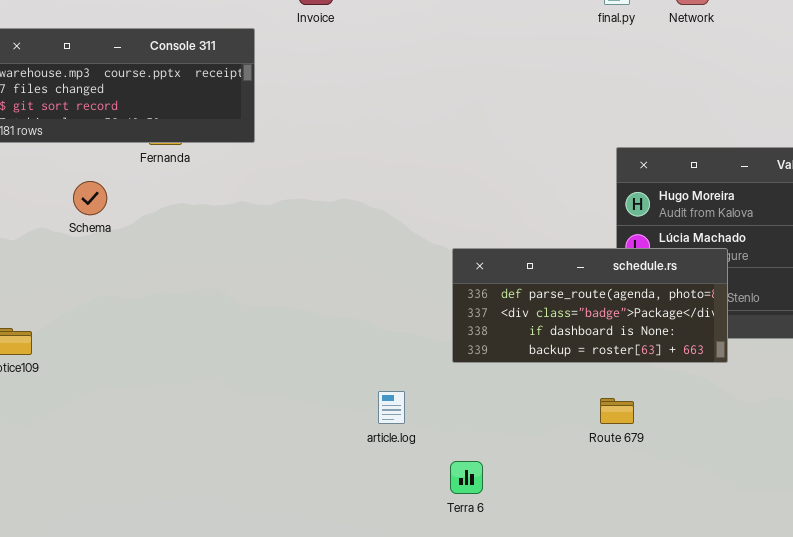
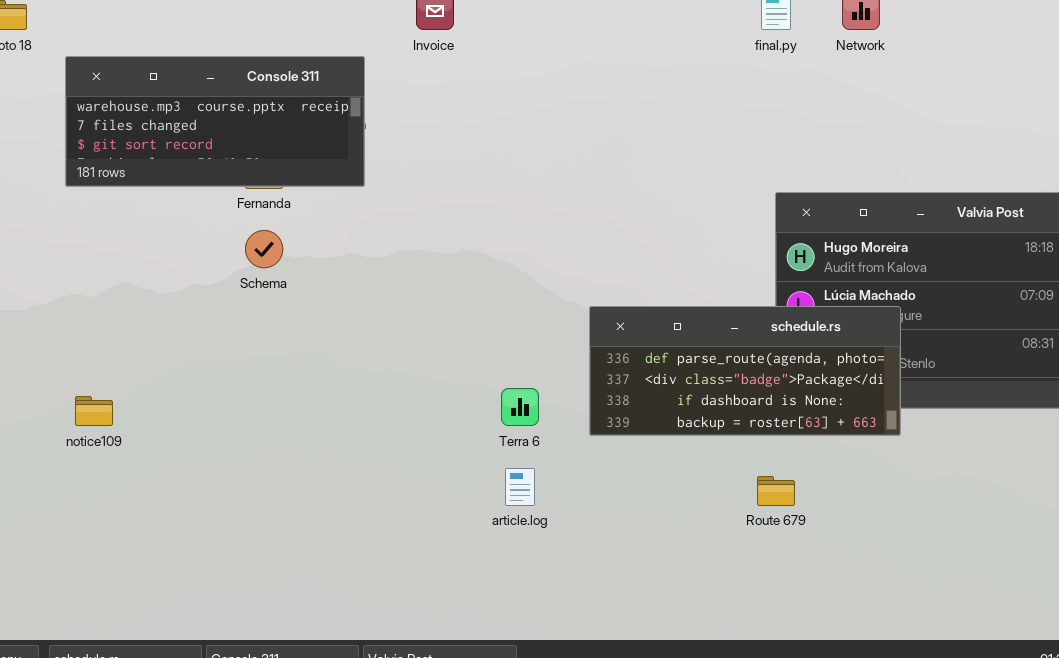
Schema: [73,181,107,215] -> [245,230,283,268], moved
Terra 6: [450,461,483,494] -> [501,388,539,426], moved

